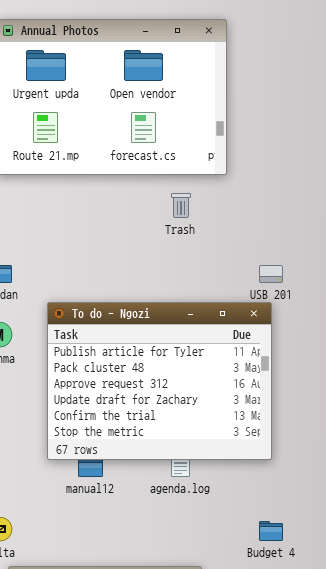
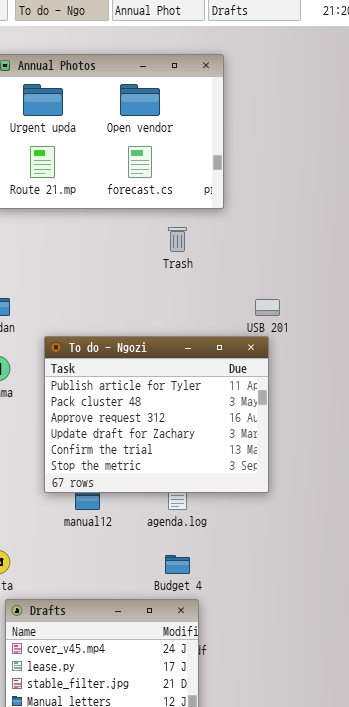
Budget 4: [259,521,283,541] -> [165,555,190,574], moved

